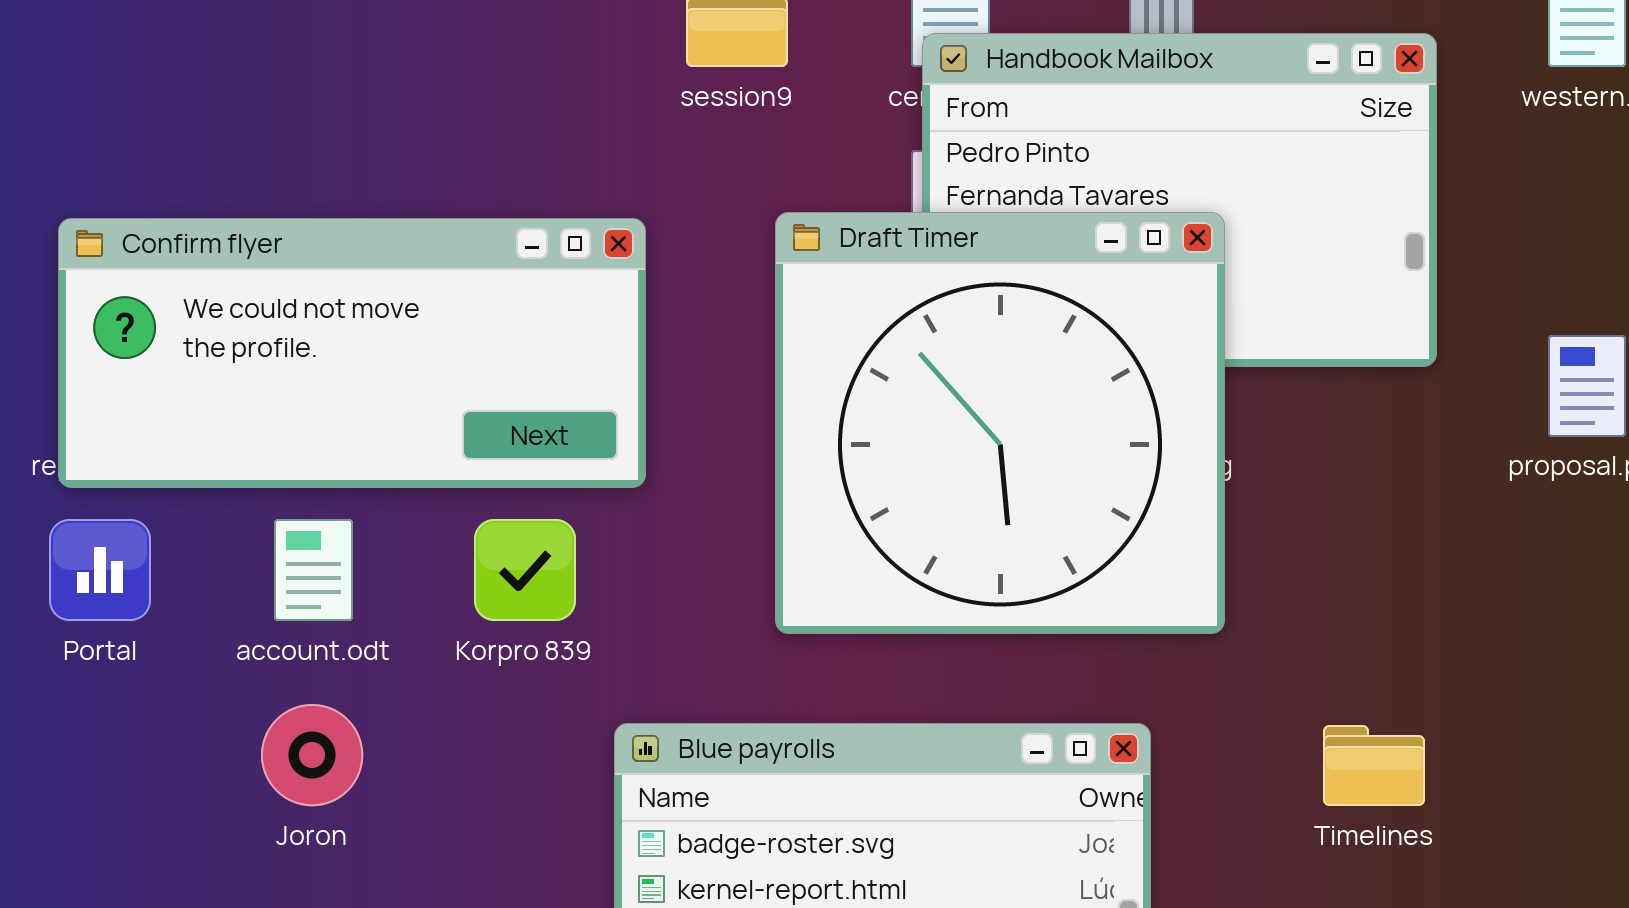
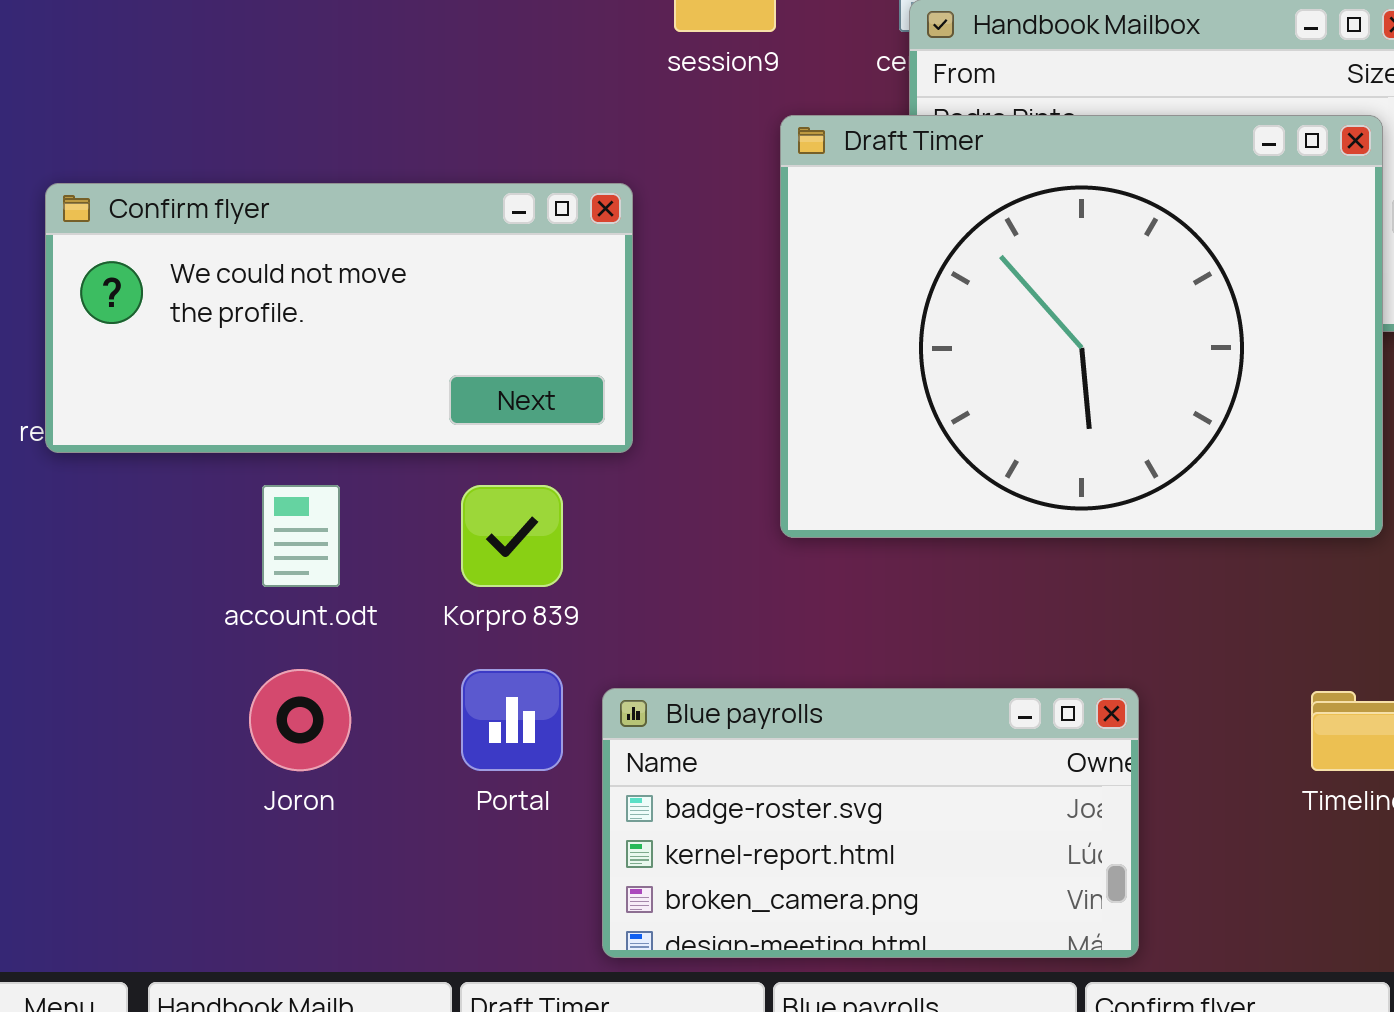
Draft Timer: [775,212,1225,634] -> [780,115,1383,538], moved, resized
Portal: [49,519,151,621] -> [461,669,563,771], moved

